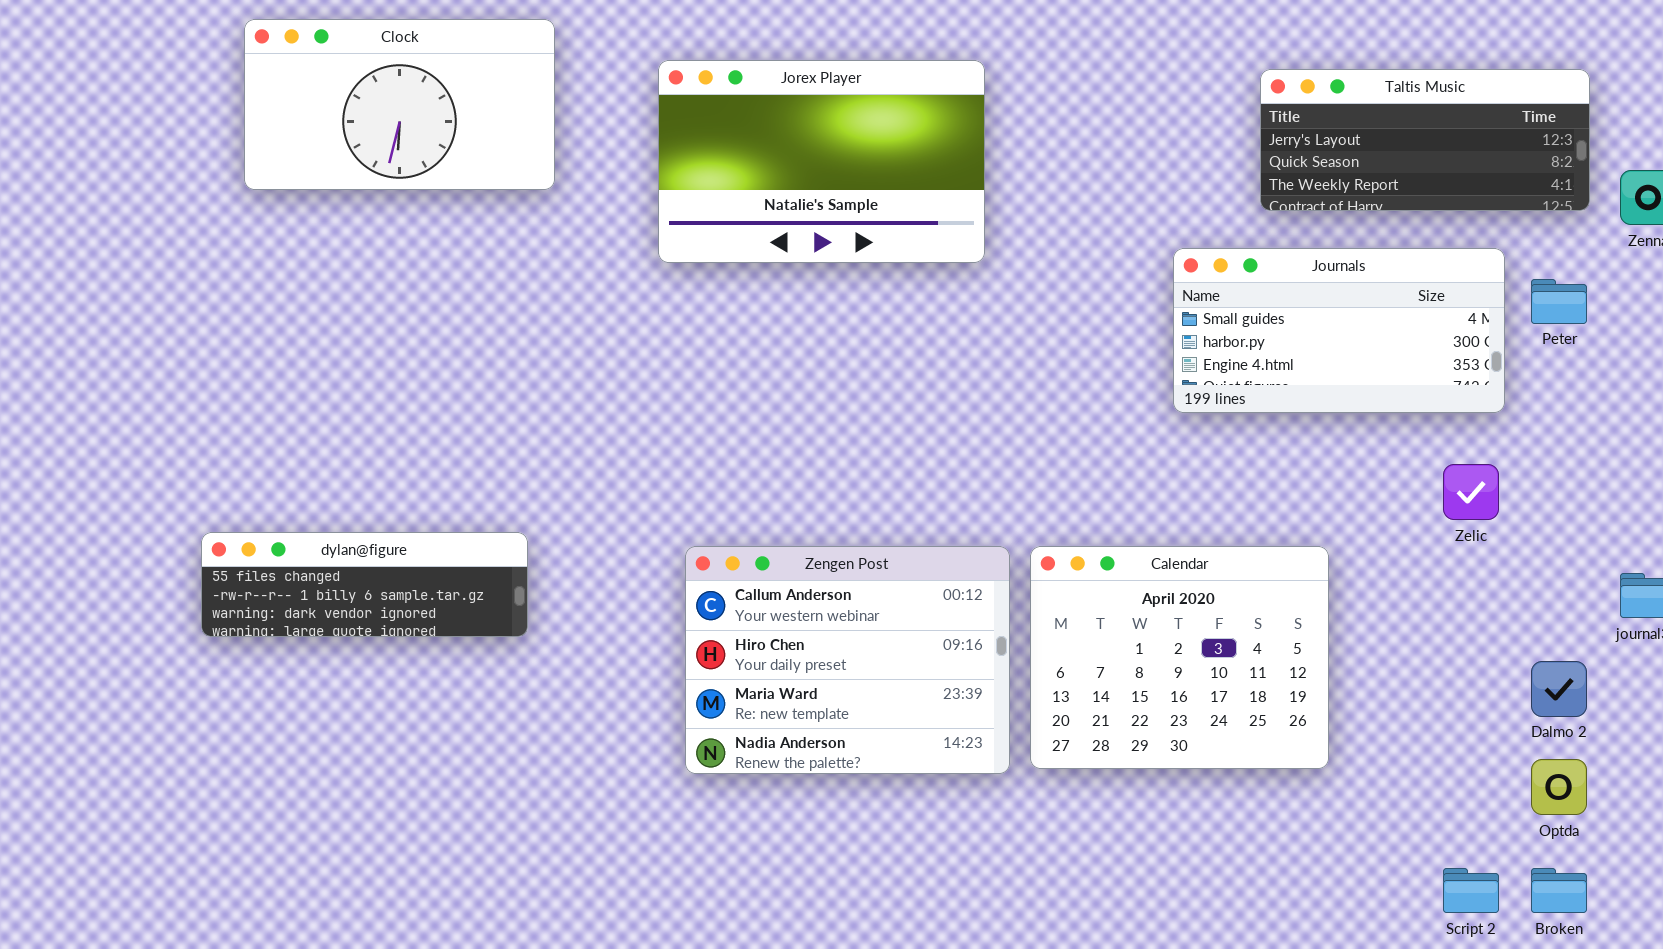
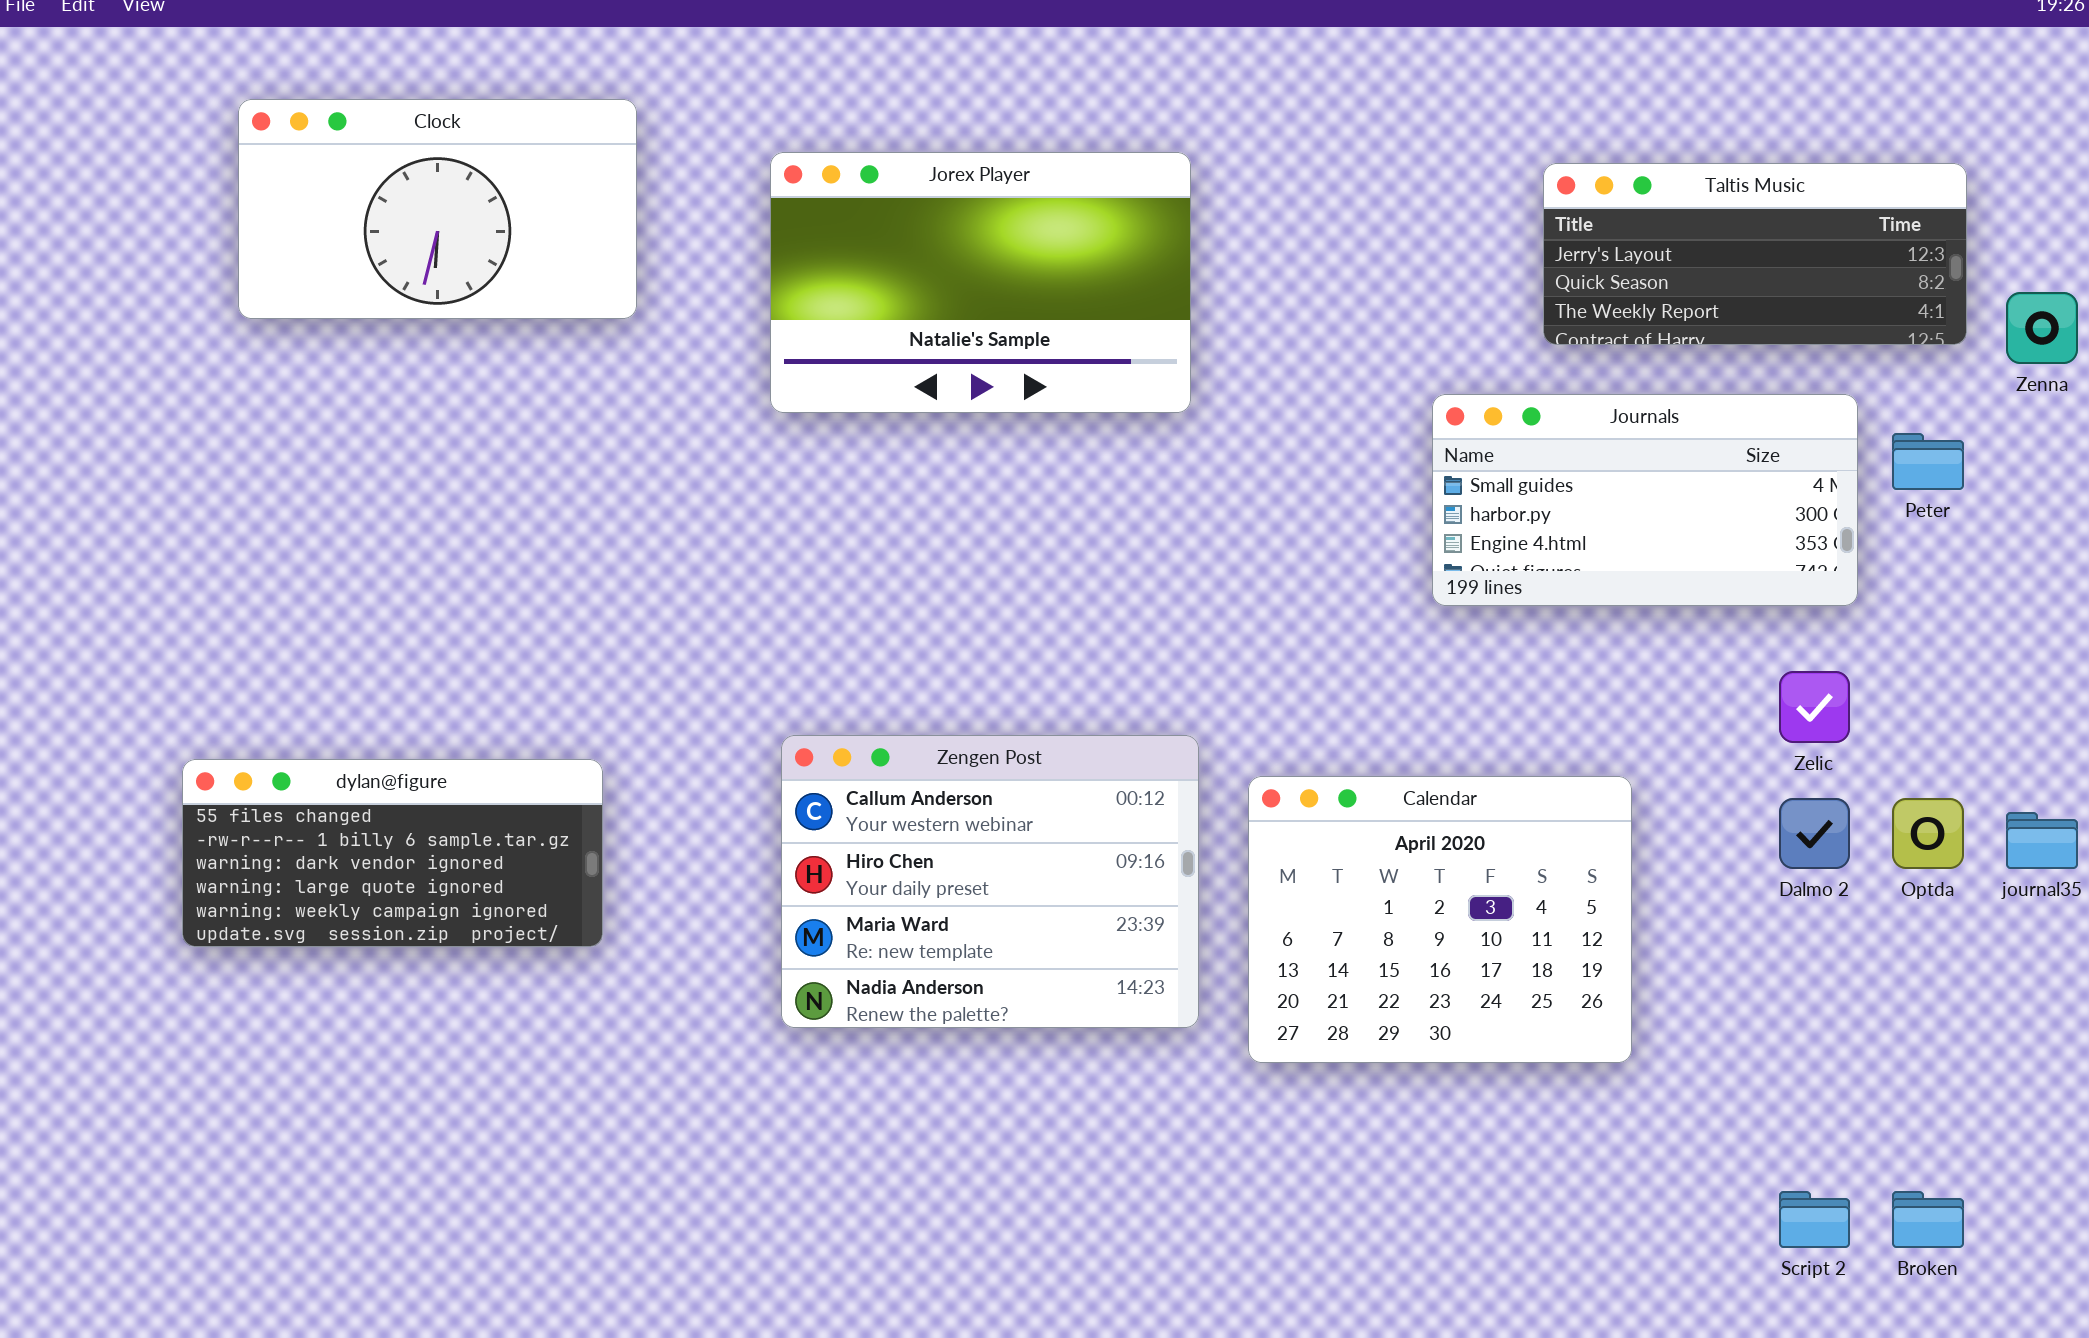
dylan@figure: [201,532,528,637] -> [182,759,603,947], resized
Zengen Post: [685,546,1010,774] -> [781,735,1199,1028], moved
Dalmo 2: [1531,661,1587,717] -> [1779,798,1850,869], moved
Optda: [1531,759,1587,815] -> [1892,798,1964,869], moved

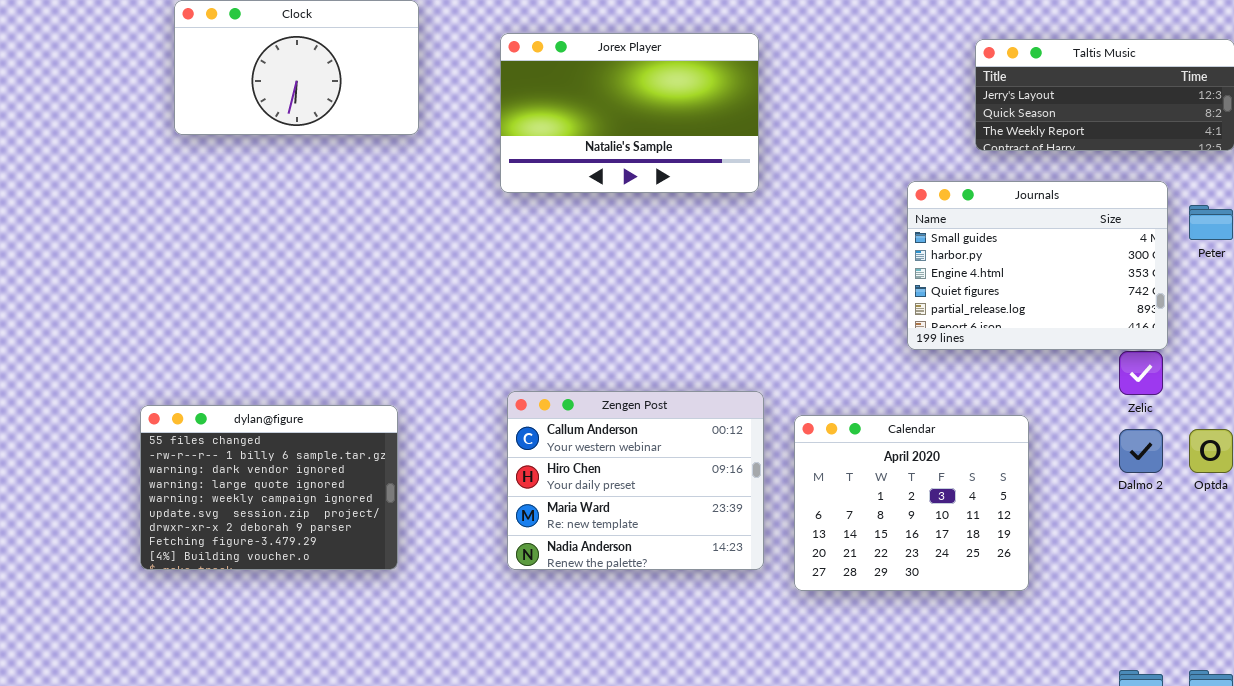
Journals: [1432,394,1858,606] -> [907,181,1168,350], resized
dylan@figure: [182,759,603,947] -> [140,405,398,570], resized

